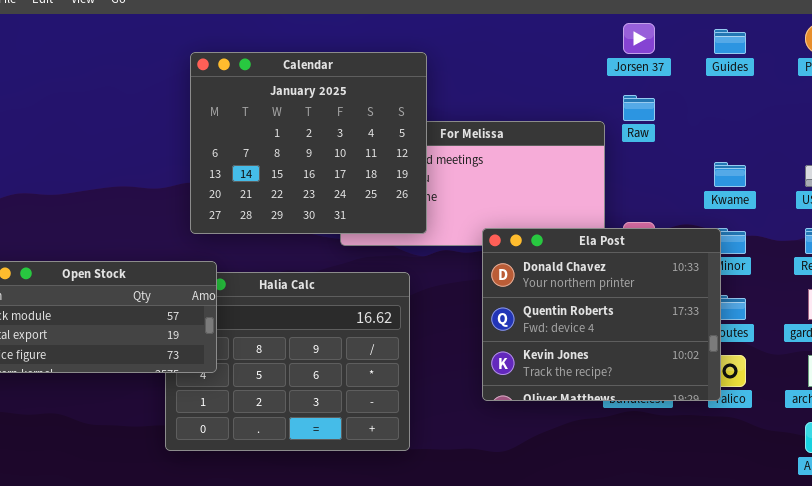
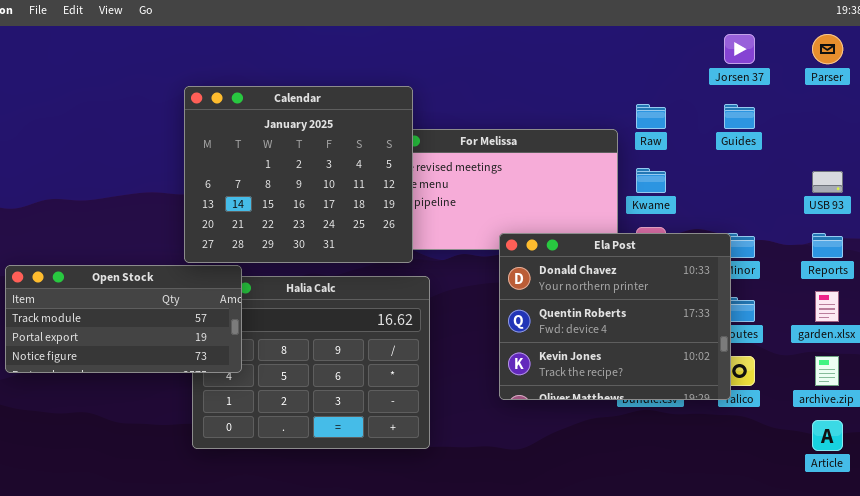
Jorsen 37: [623,23,655,54] -> [724,34,755,64], moved
Guides: [714,29,746,54] -> [724,104,755,129], moved
Calendar: [190,52,427,234] -> [184,86,413,263], moved
Kwame: [714,162,746,187] -> [636,168,666,193], moved

